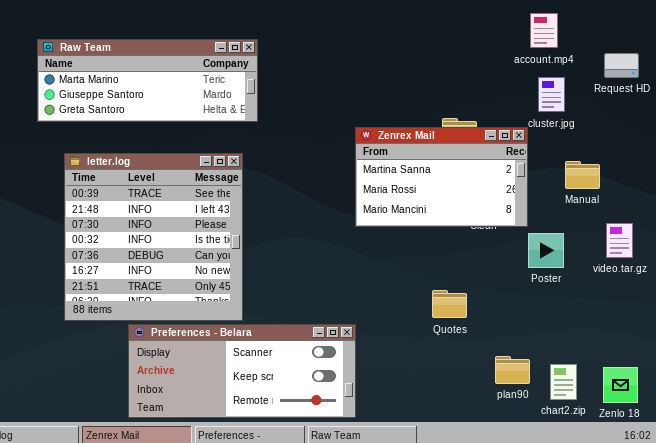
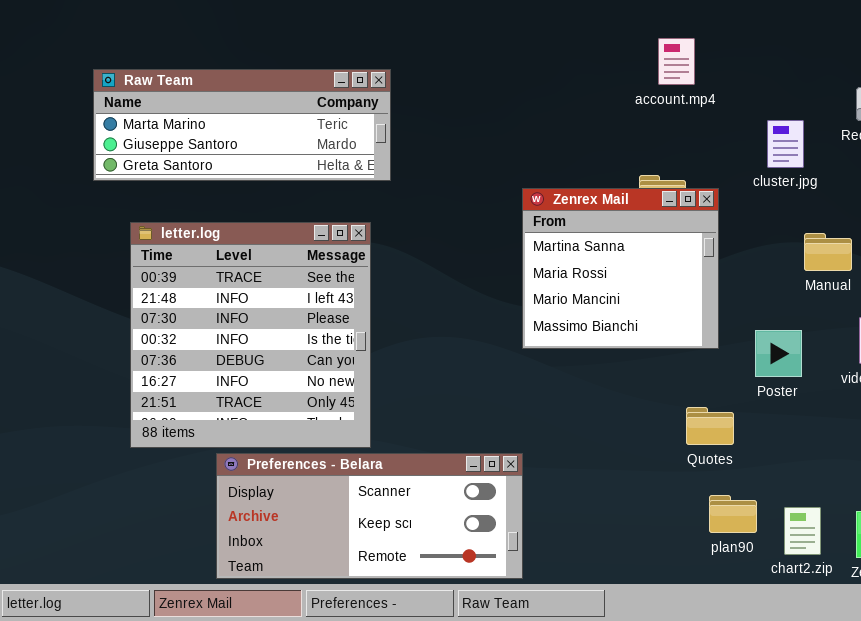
account.mp4: [530,13,558,48] -> [658,38,695,85], moved
Zenrex Mail: [355,127,528,227] -> [522,188,719,349], resized
Quotes: [432,290,467,318] -> [686,407,734,445], moved

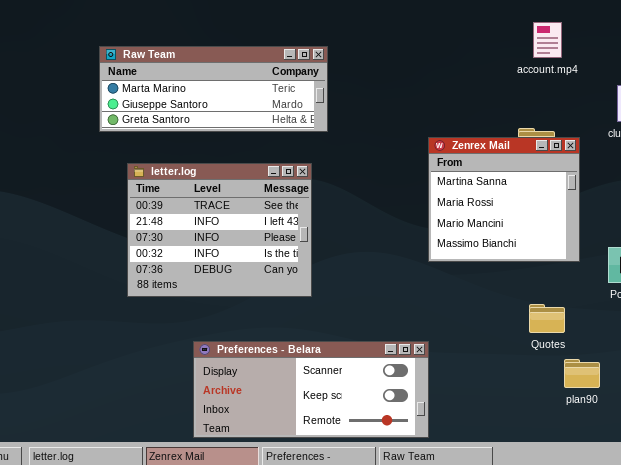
letter.log: [130,222,371,448] -> [127,163,312,297], resized
Quotes: [686,407,734,445] -> [529,304,565,333], moved
plan90: [709,495,757,533] -> [564,359,600,388], moved

